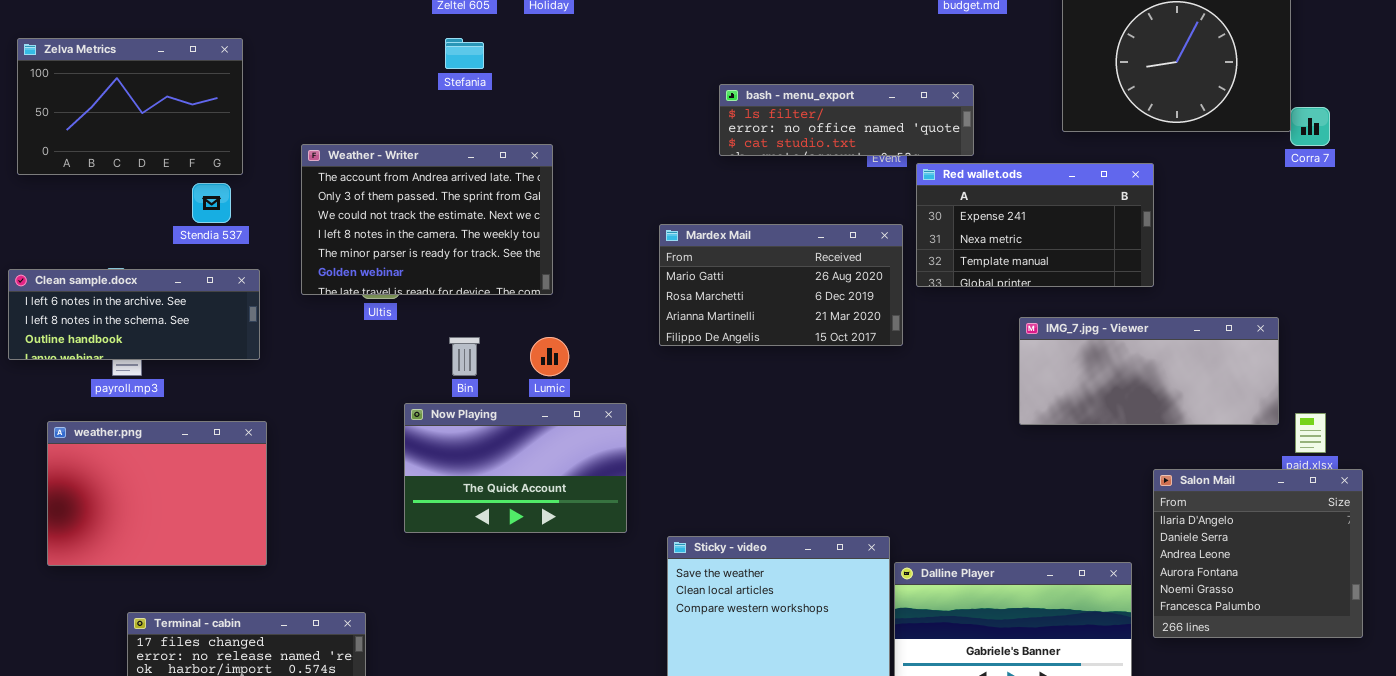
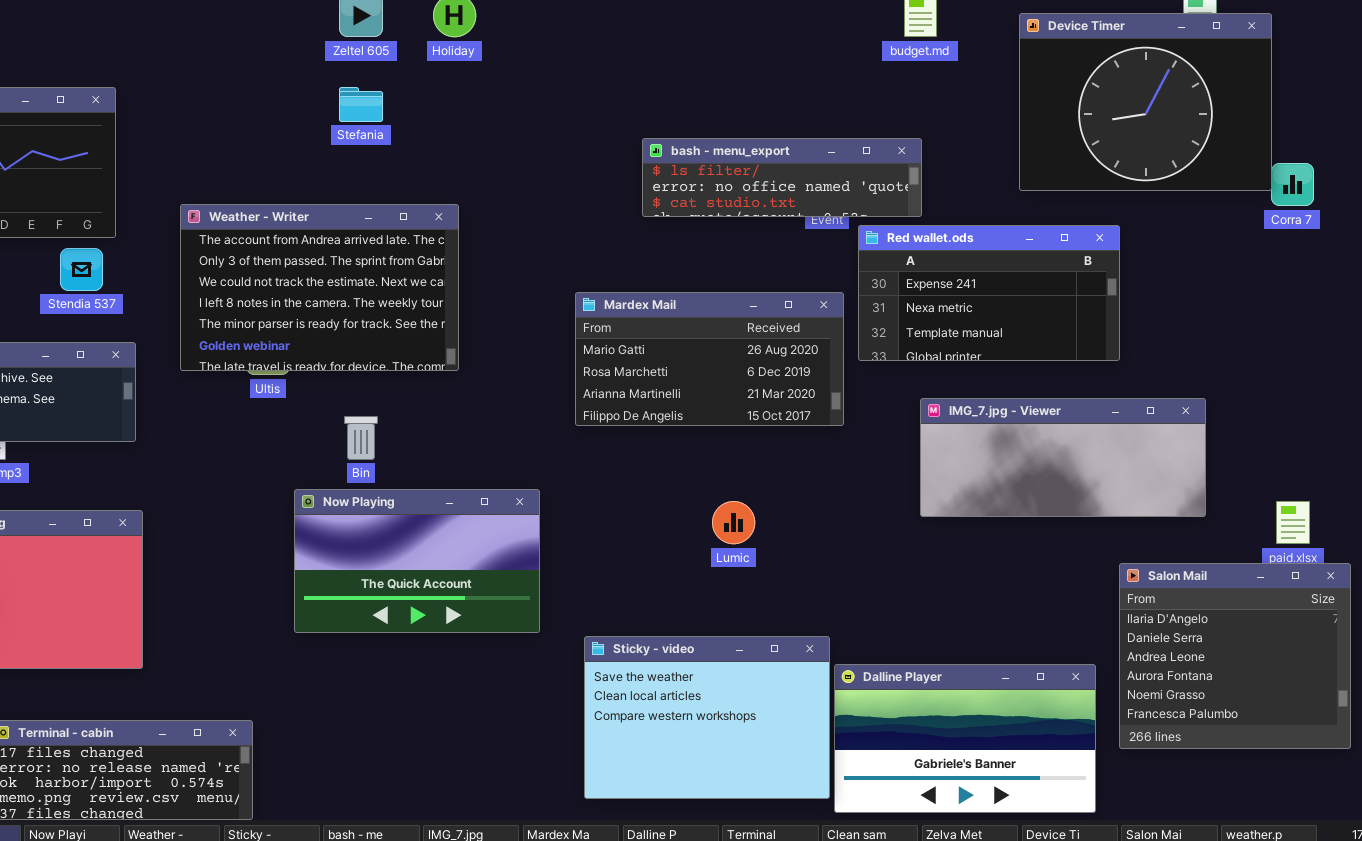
IMG_7.jpg - Viewer: [1019,317,1279,425] -> [920,398,1206,517], moved
Lumic: [530,337,569,376] -> [712,501,755,544], moved

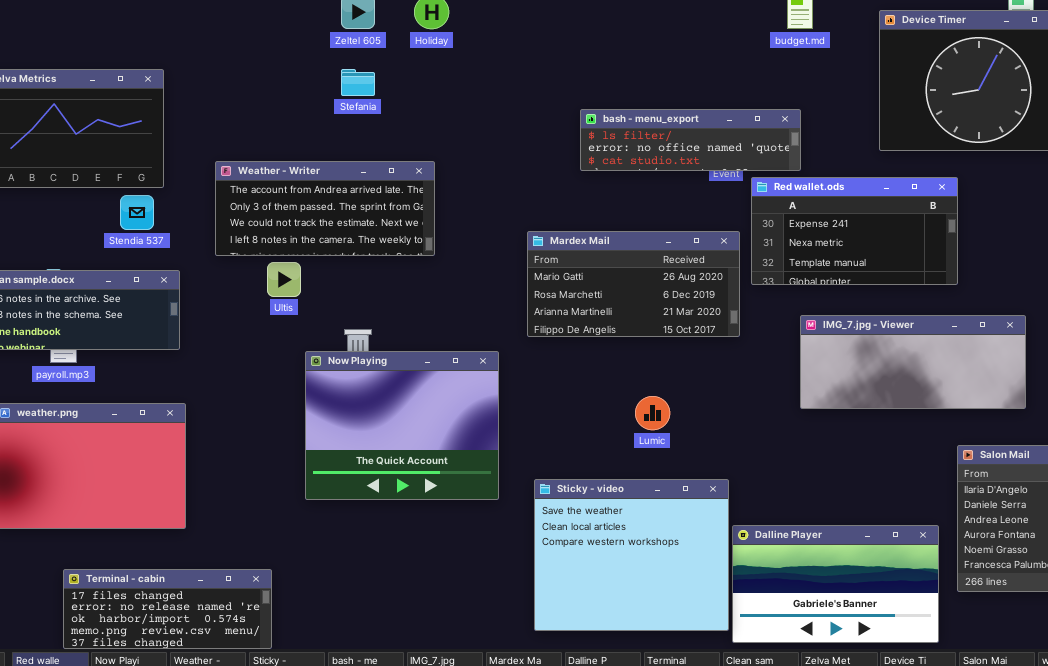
Weather - Writer: [180,204,459,371] -> [215,161,435,256], resized
Now Playing: [294,489,540,633] -> [305,351,499,500], resized
Sticky - video: [584,636,830,799] -> [534,479,729,631], resized

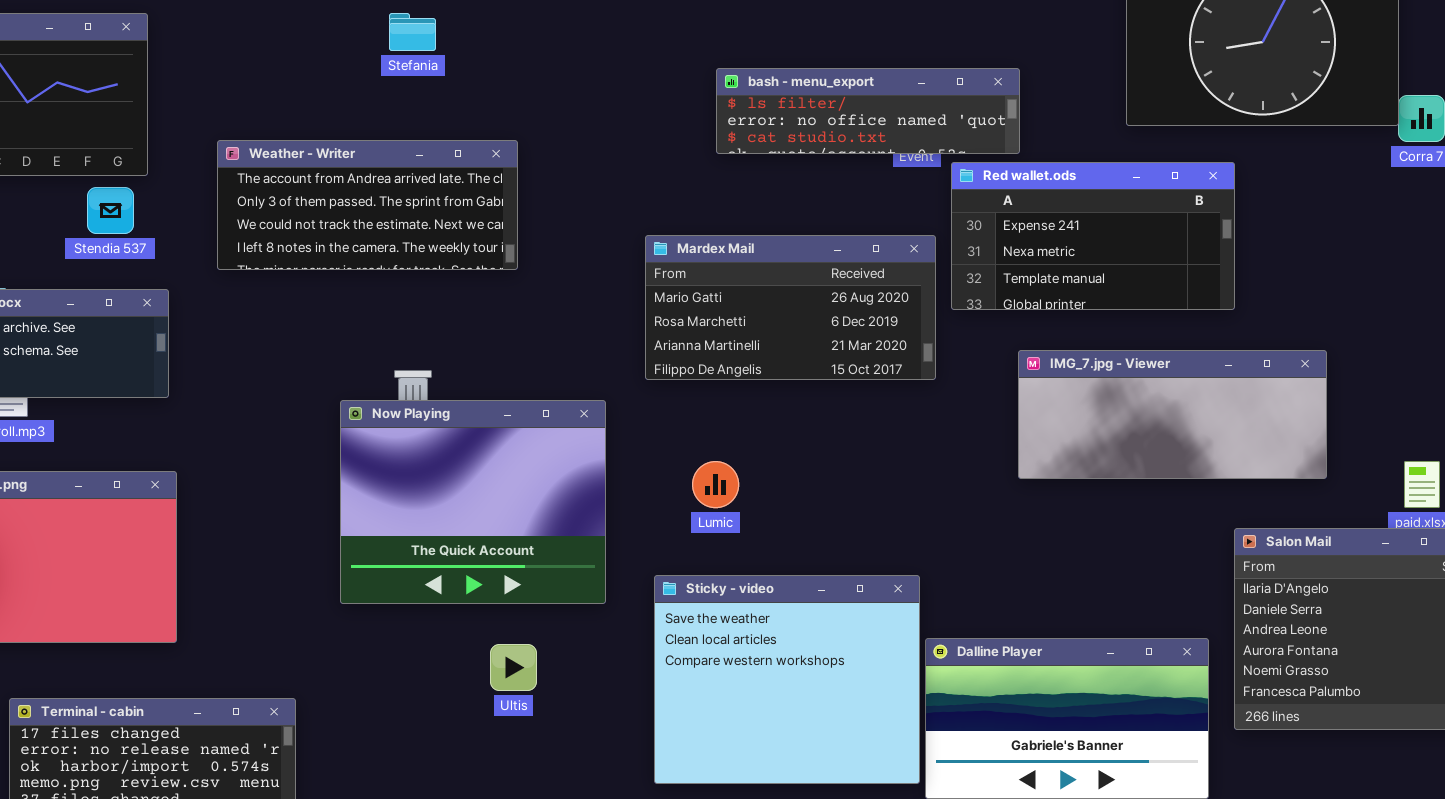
Ultis: [267,262,301,297] -> [490,644,537,691], moved
Lumic: [635,396,670,430] -> [692,461,739,508], moved

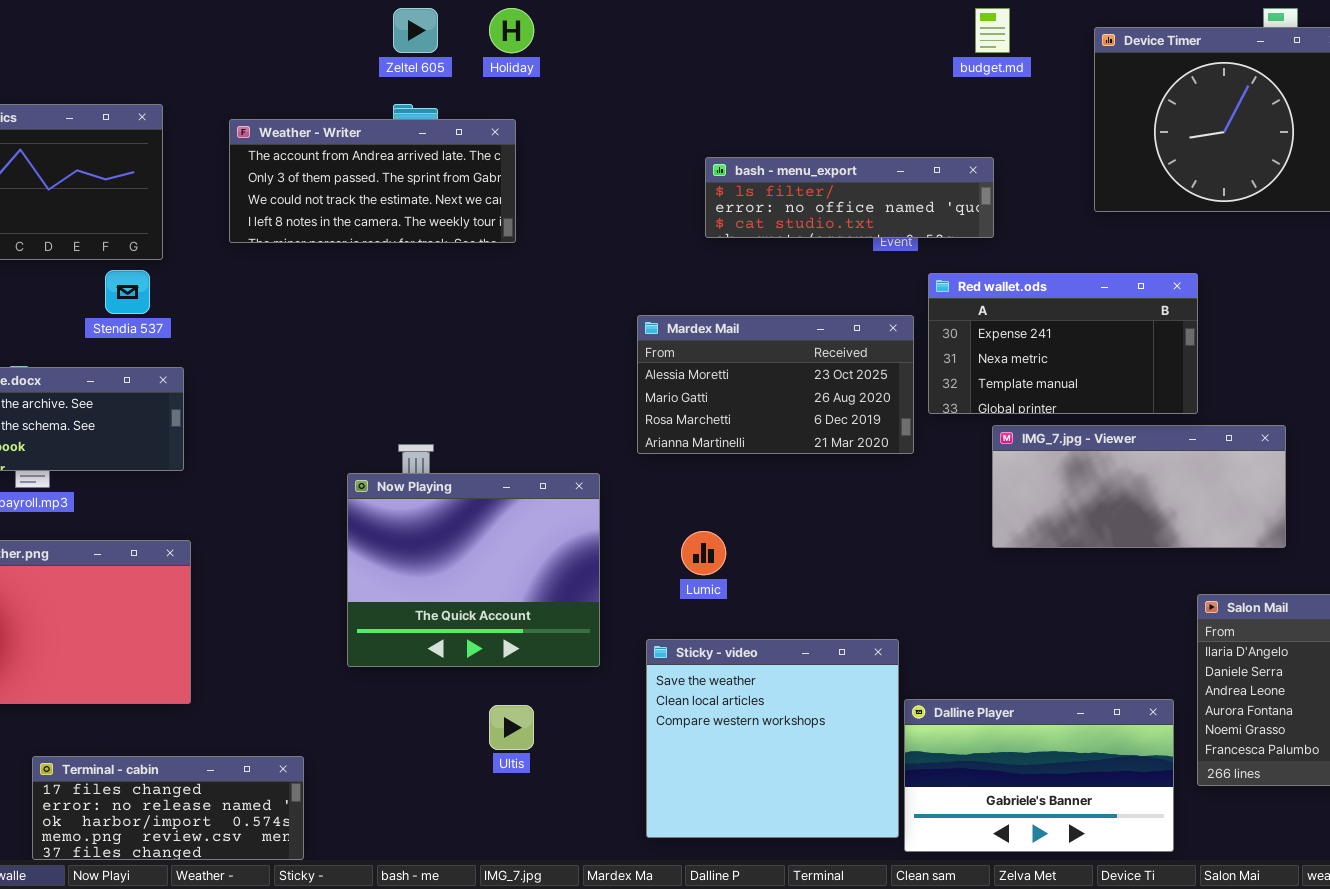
Weather - Writer: [217,140,518,270] -> [229,119,516,243], moved
Red wallet.ods: [951,162,1235,310] -> [928,273,1198,414], moved
Mardex Mail: [645,235,936,380] -> [637,315,914,454], scrolled up 1 row

